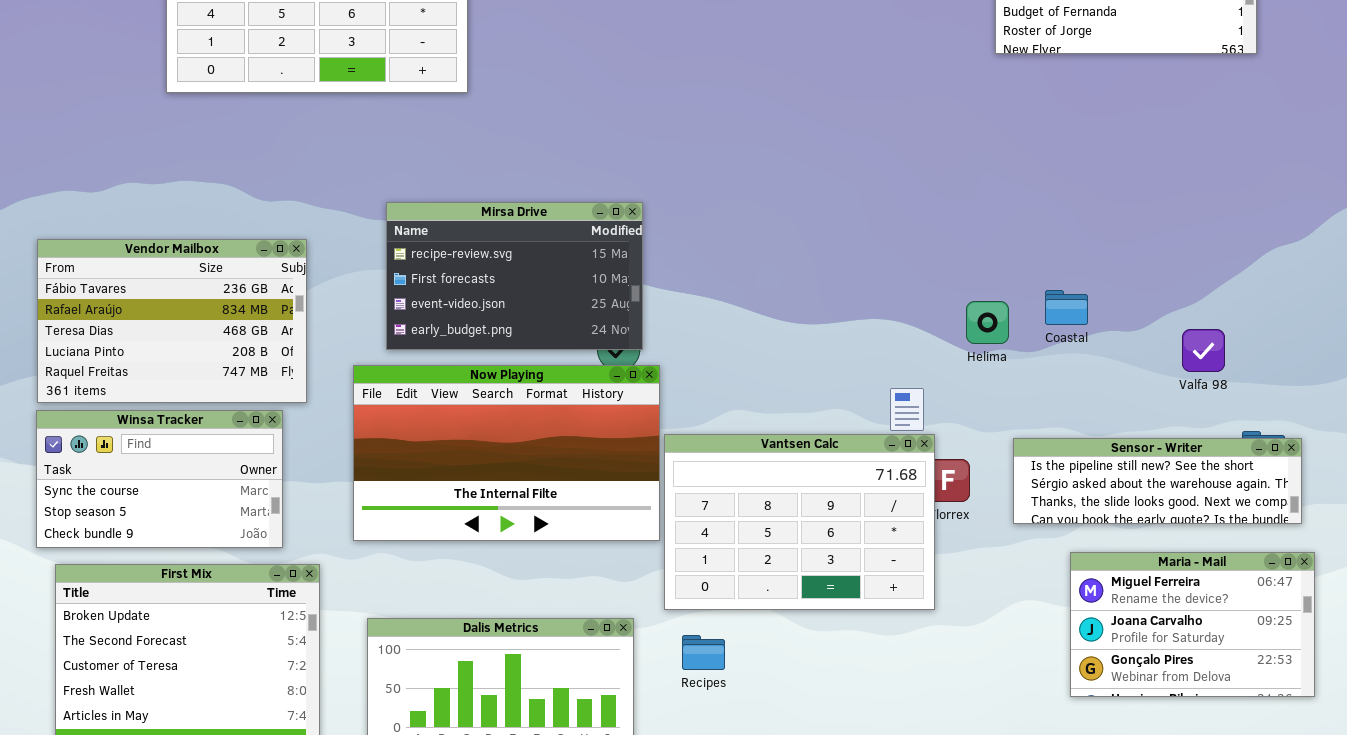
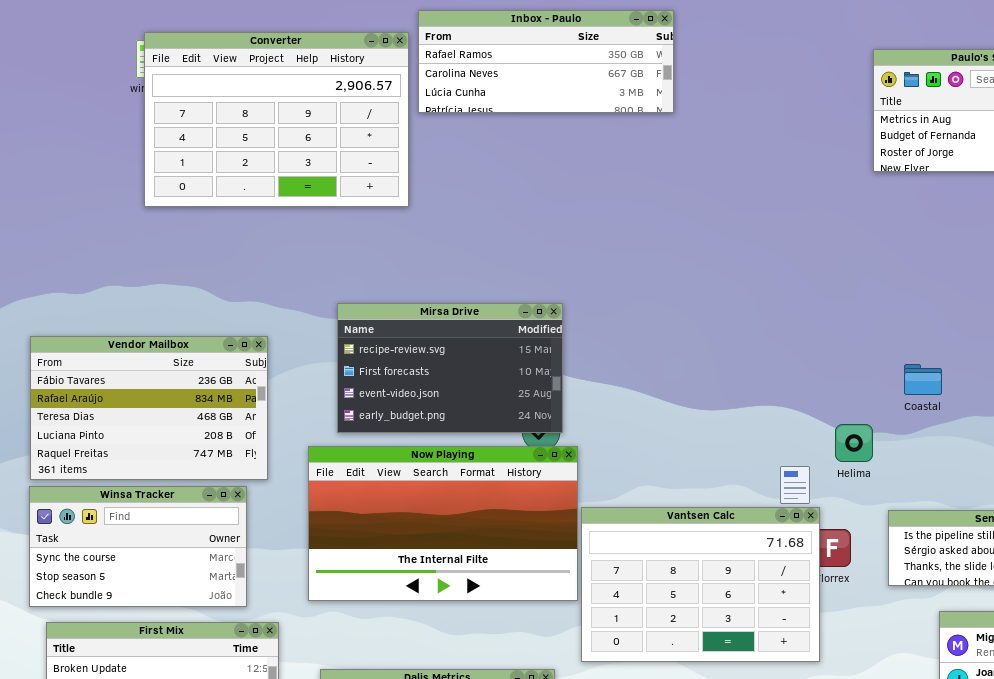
Coastal: [1045,290,1088,325] -> [904,364,942,395], moved
Helima: [966,301,1009,344] -> [835,424,873,462], moved

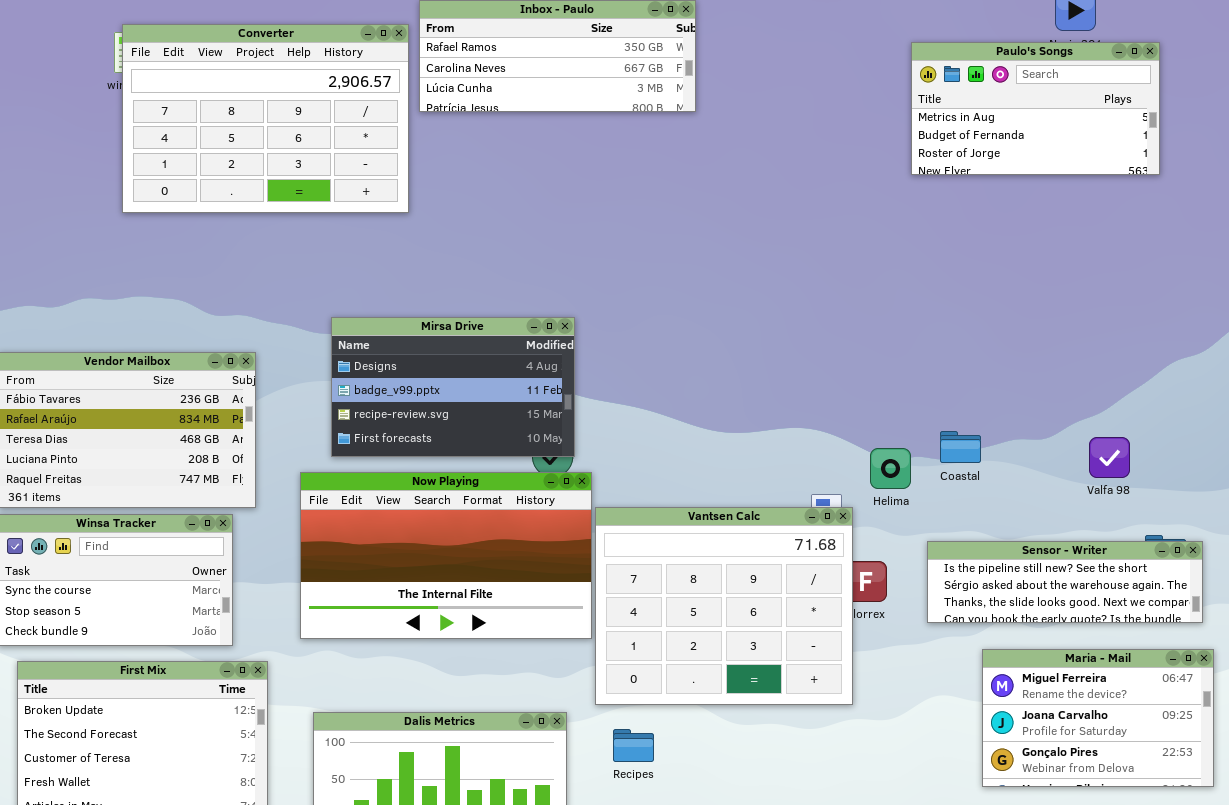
Mirsa Drive: [337,303,563,433] -> [331,317,575,457], scrolled up 2 rows
Coastal: [904,364,942,395] -> [940,431,981,463], moved
Vantsen Calc: [581,507,820,662] -> [595,507,853,705], resized

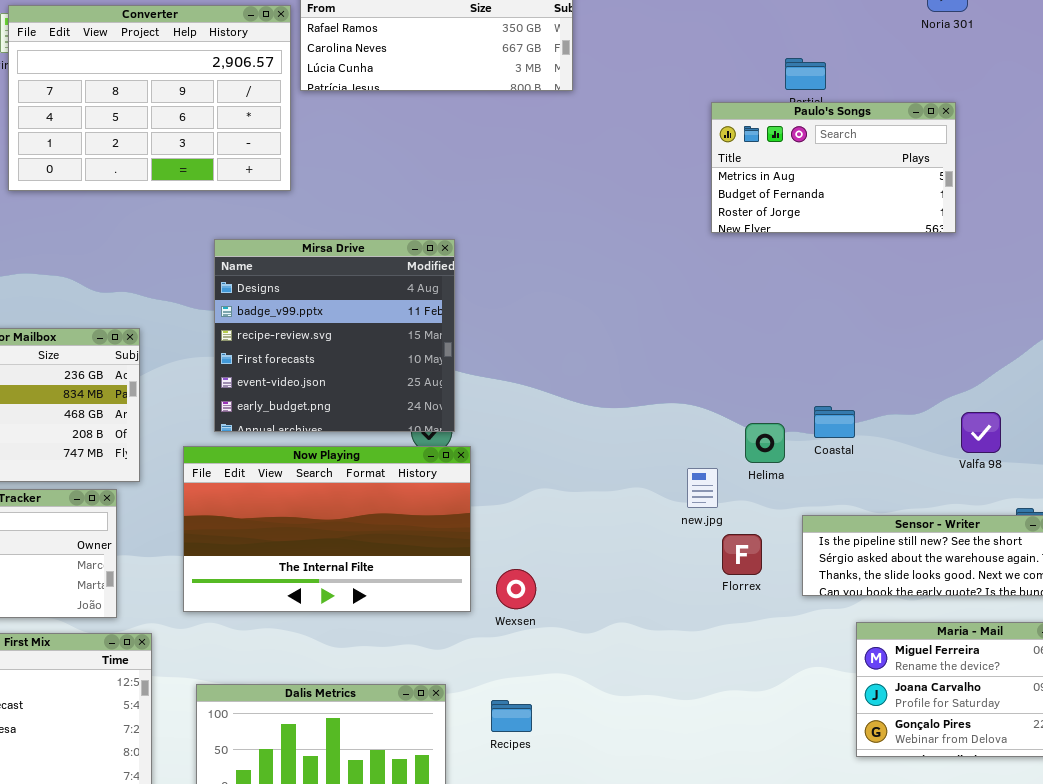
Paulo's Songs: [911,42,1160,175] -> [711,102,956,233], moved
Mirsa Drive: [331,317,575,457] -> [214,239,455,432], resized
Vantsen Calc: [595,507,853,705] -> none, closed

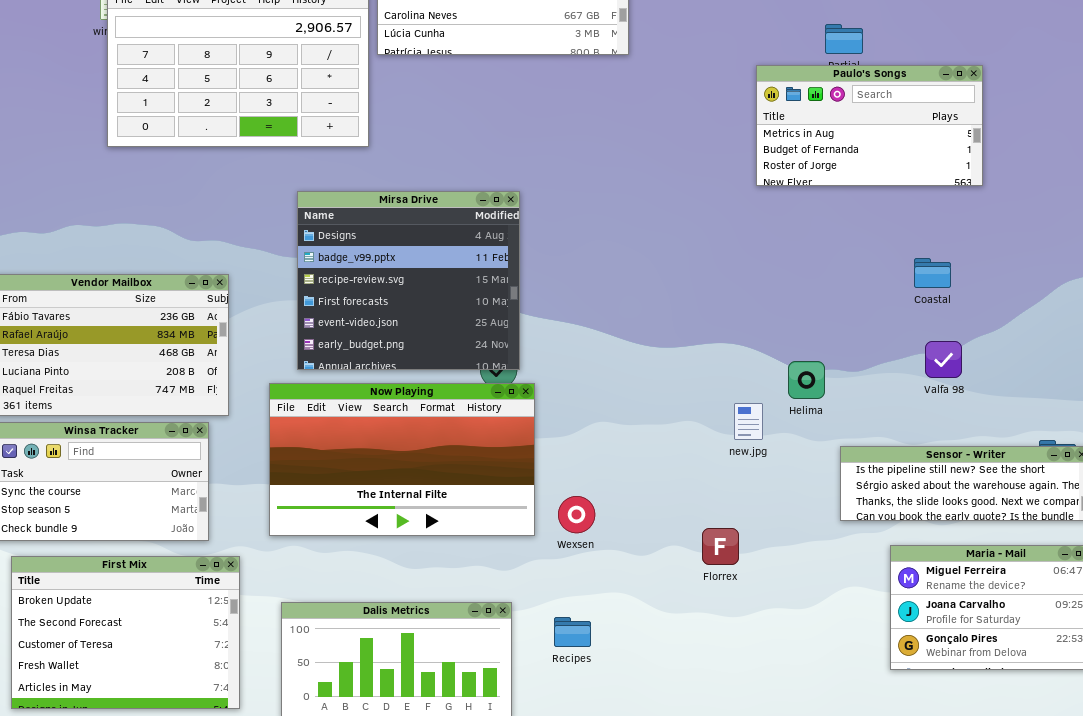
Coastal: [814,406,855,438] -> [914,258,951,288], moved
Valfa 98: [961,412,1001,453] -> [925,341,962,378], moved
Florrex: [722,534,762,575] -> [702,528,739,565], moved

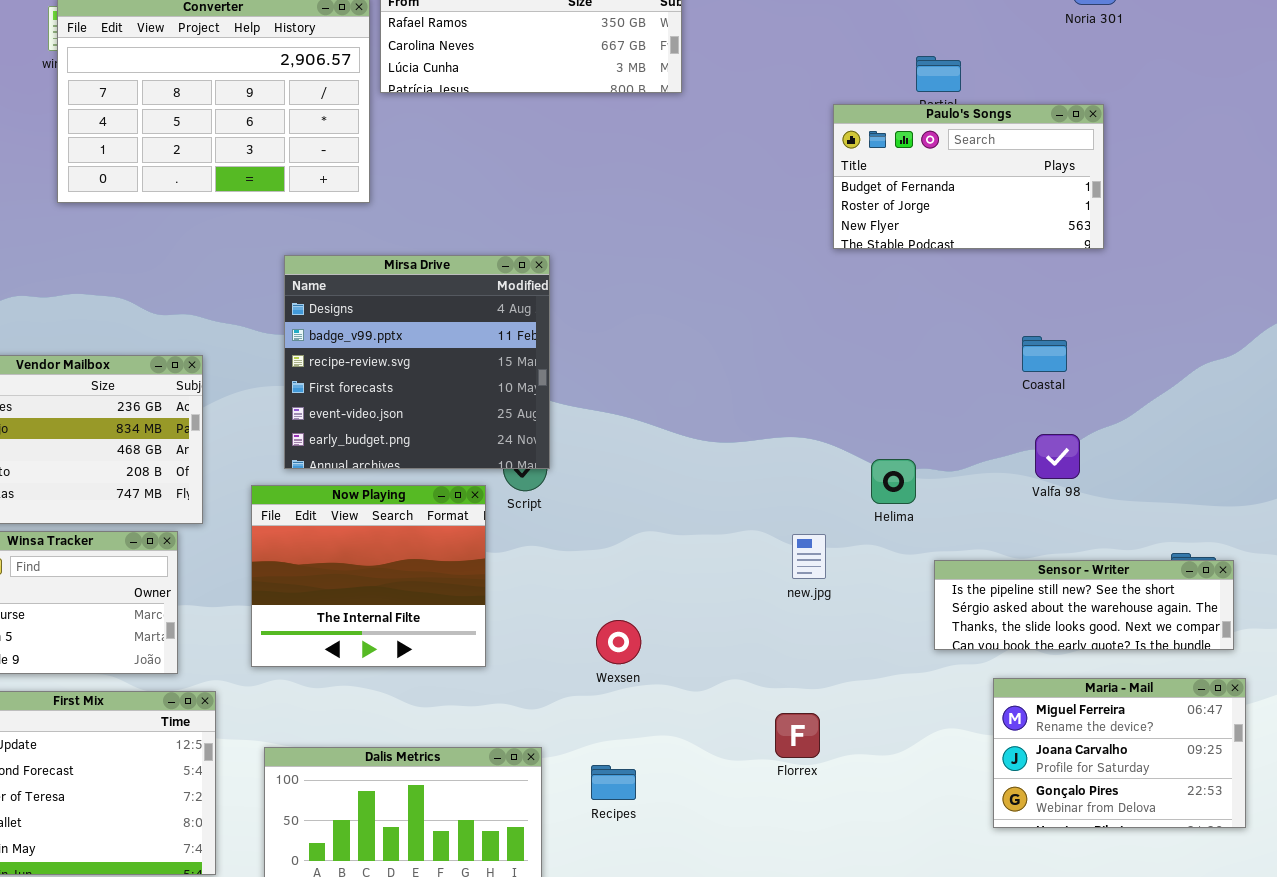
Paulo's Songs: [756,65,983,186] -> [833,104,1104,249], scrolled down 1 row
Now Playing: [269,383,535,536] -> [251,485,486,667], resized
new.jpg: [734,403,763,440] -> [792,534,826,579], moved
Florrex: [702,528,739,565] -> [775,713,820,758], moved

